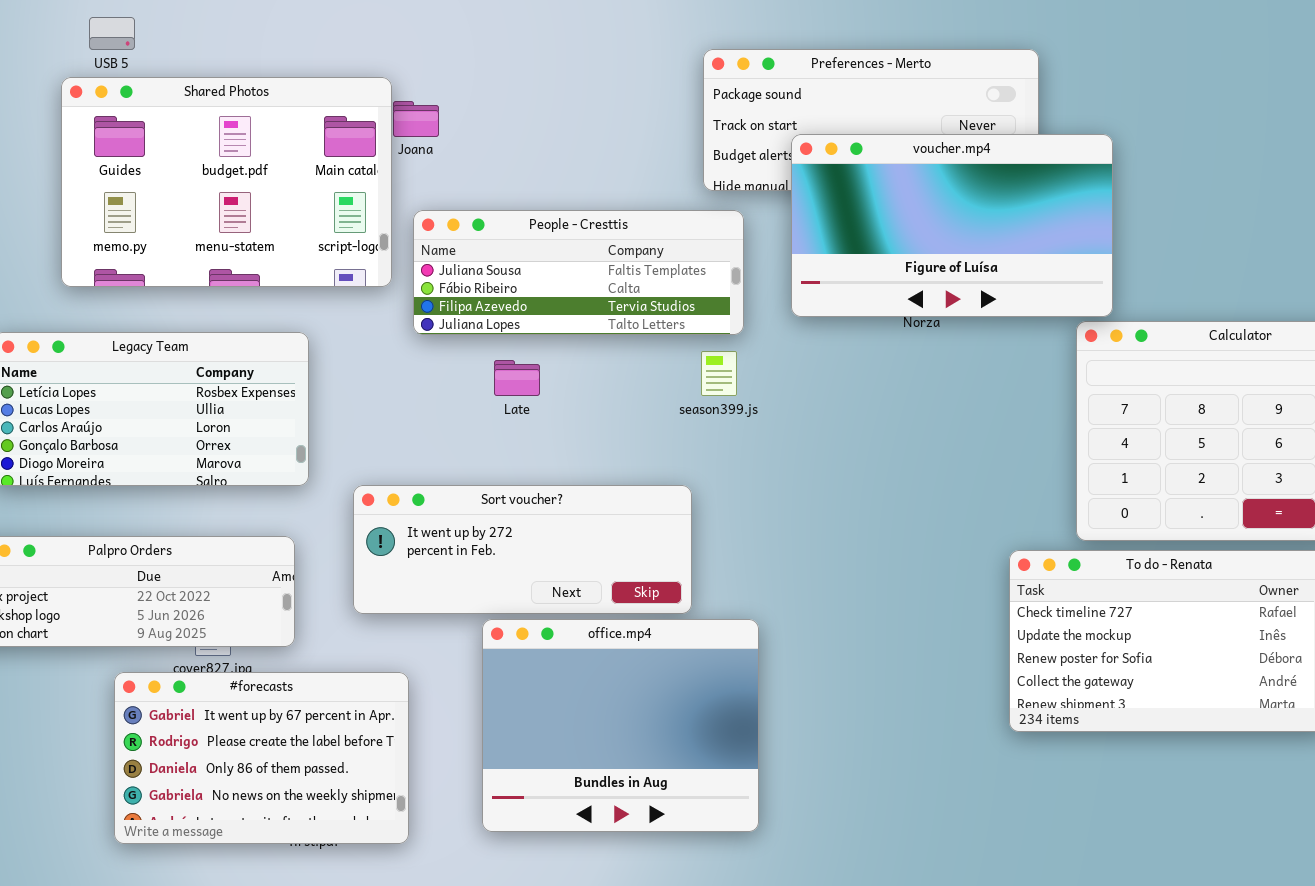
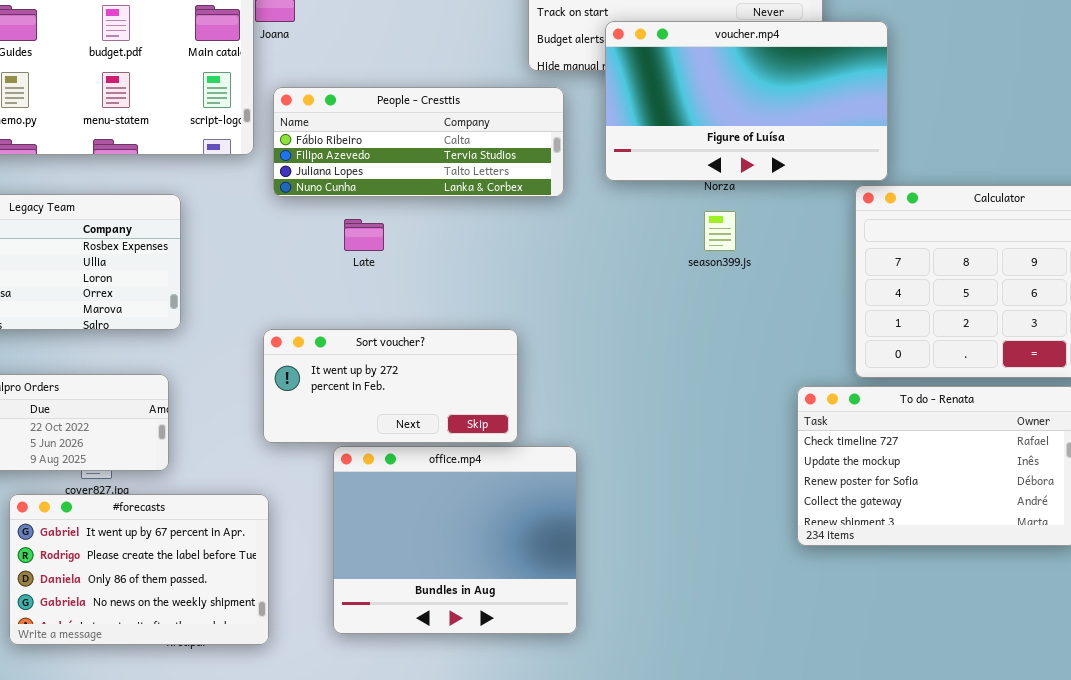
People - Cresttis: [413,210,744,335] -> [273,87,564,197], scrolled down 1 row
season399.js: [701,351,737,396] -> [704,211,736,251], moved
Sort voucher?: [353,485,692,614] -> [263,329,518,443], resized

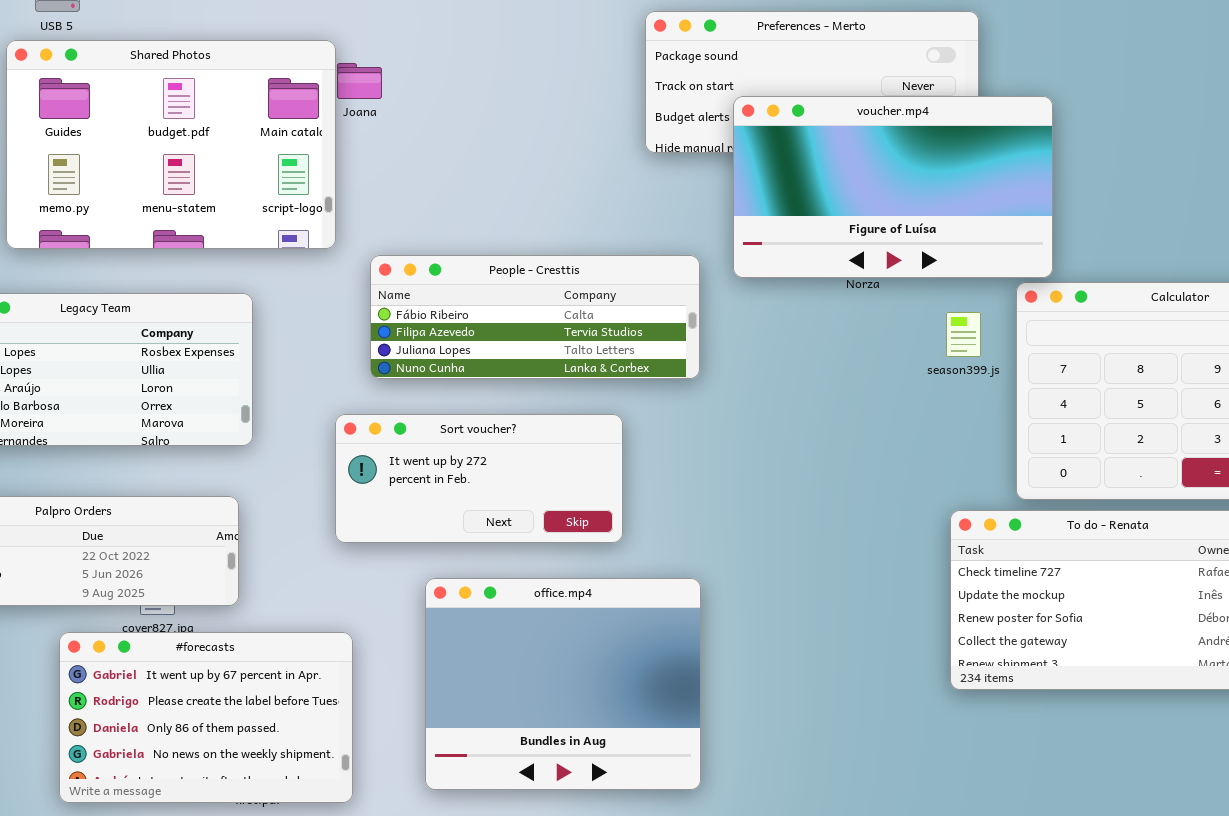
People - Cresttis: [273,87,564,197] -> [370,255,700,379], moved
season399.js: [704,211,736,251] -> [946,312,981,357], moved
Sort voucher?: [263,329,518,443] -> [335,414,623,543], moved

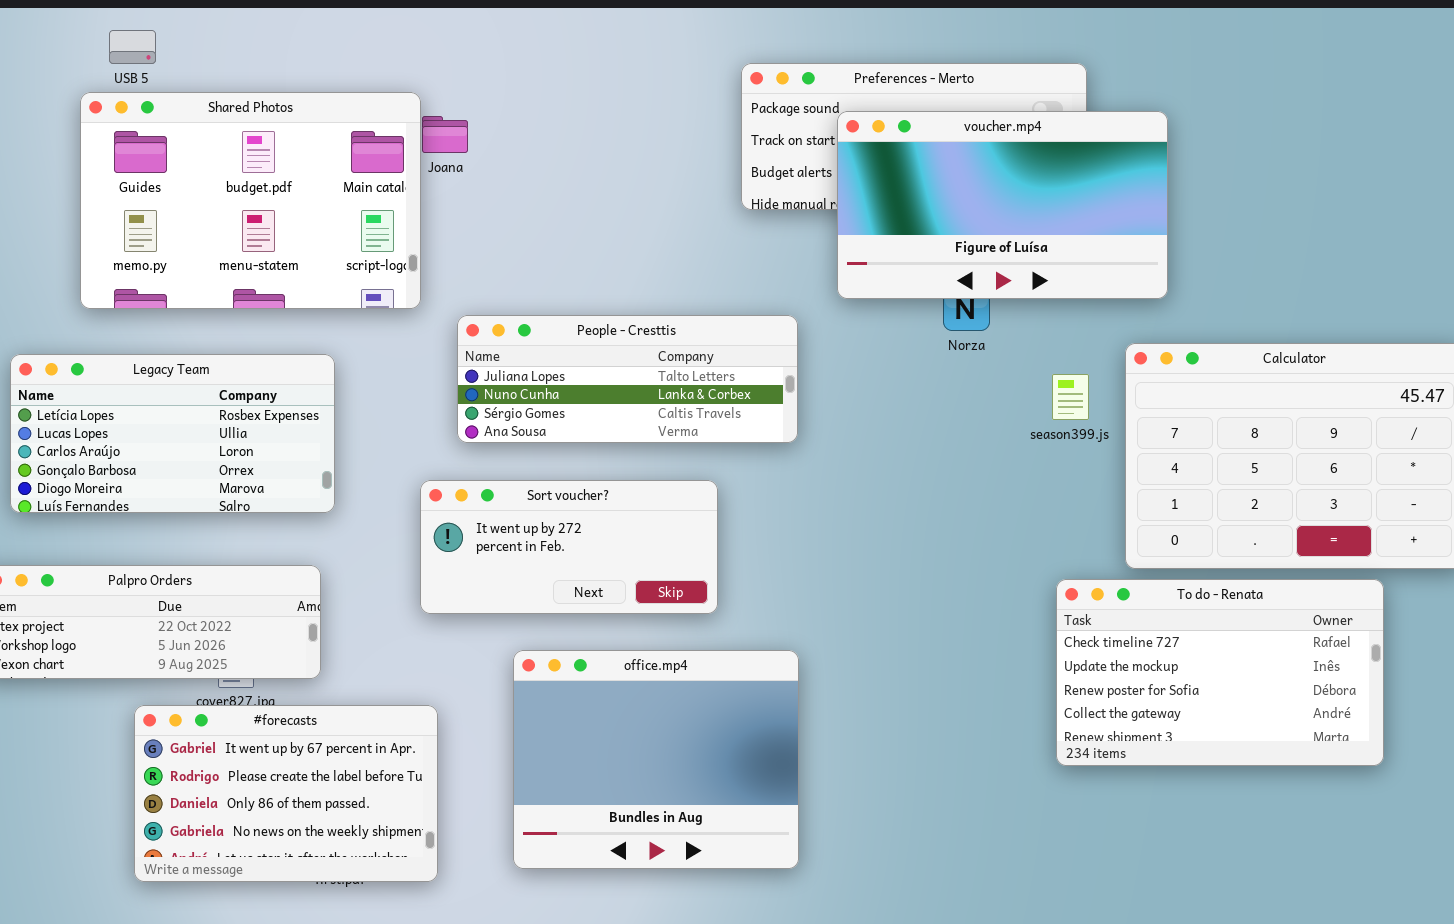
voucher.mp4: [733,96,1053,278] -> [837,111,1168,299], moved
People - Cresttis: [370,255,700,379] -> [457,315,798,443], scrolled down 2 rows

